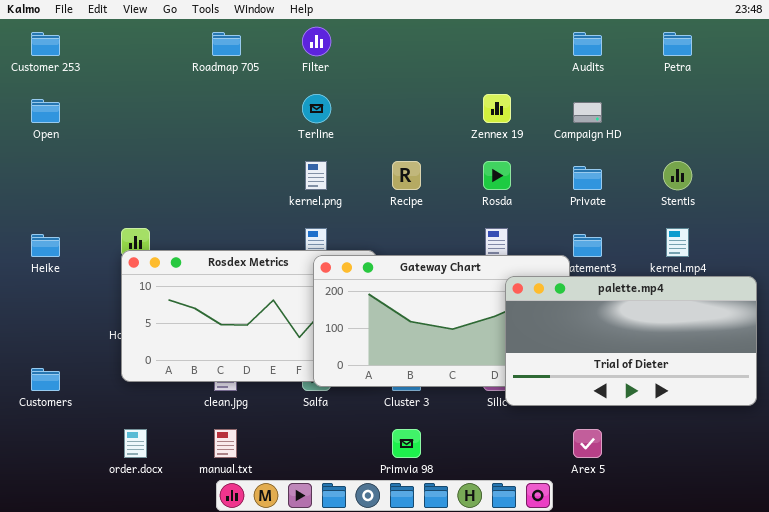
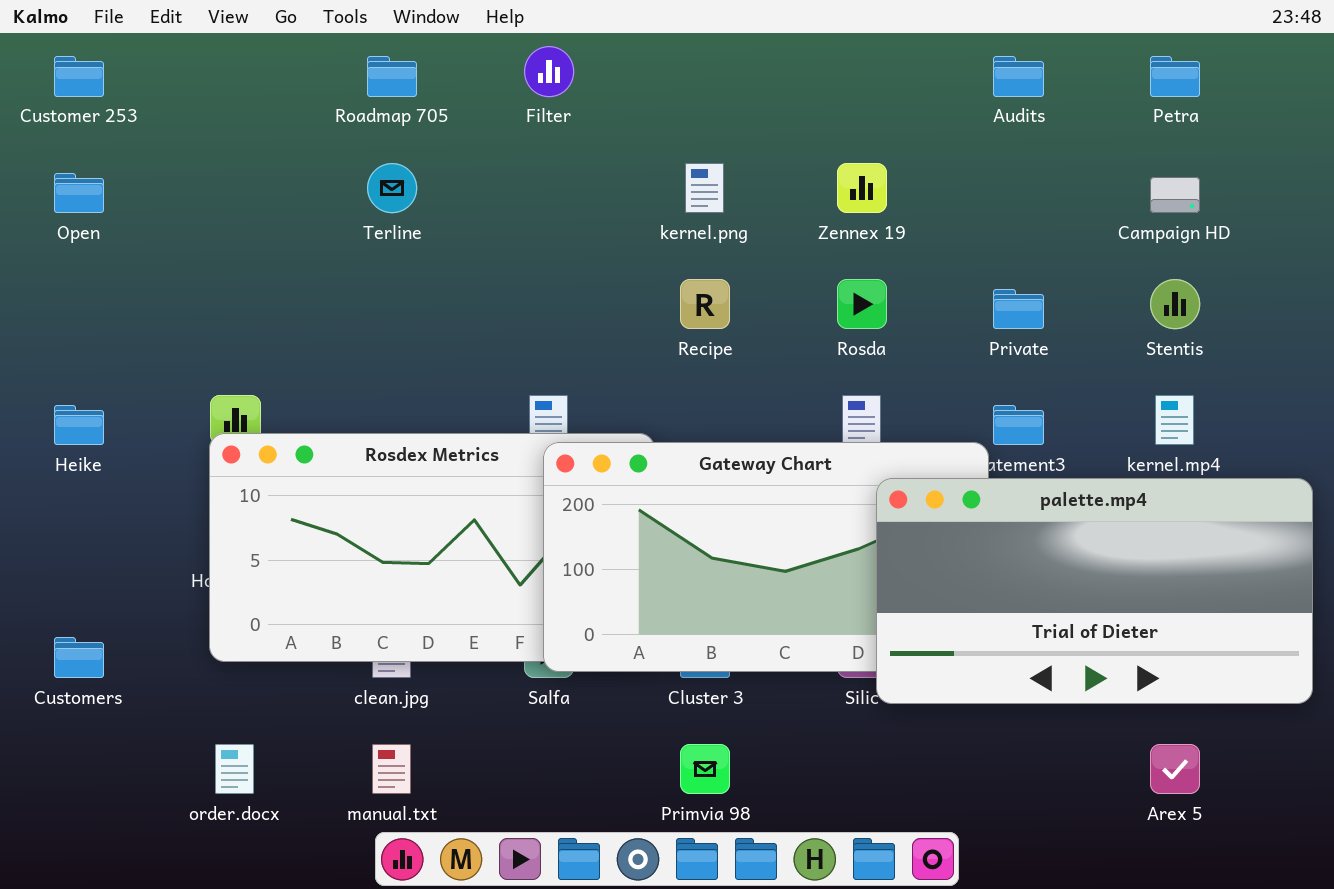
Terline: [302,94,331,123] -> [367,163,417,213], moved
Campaign HD: [573,102,602,123] -> [1150,177,1200,213], moved
kernel.png: [305,161,327,190] -> [685,163,724,213], moved
Arex 5: [573,429,602,458] -> [1150,744,1200,794], moved

